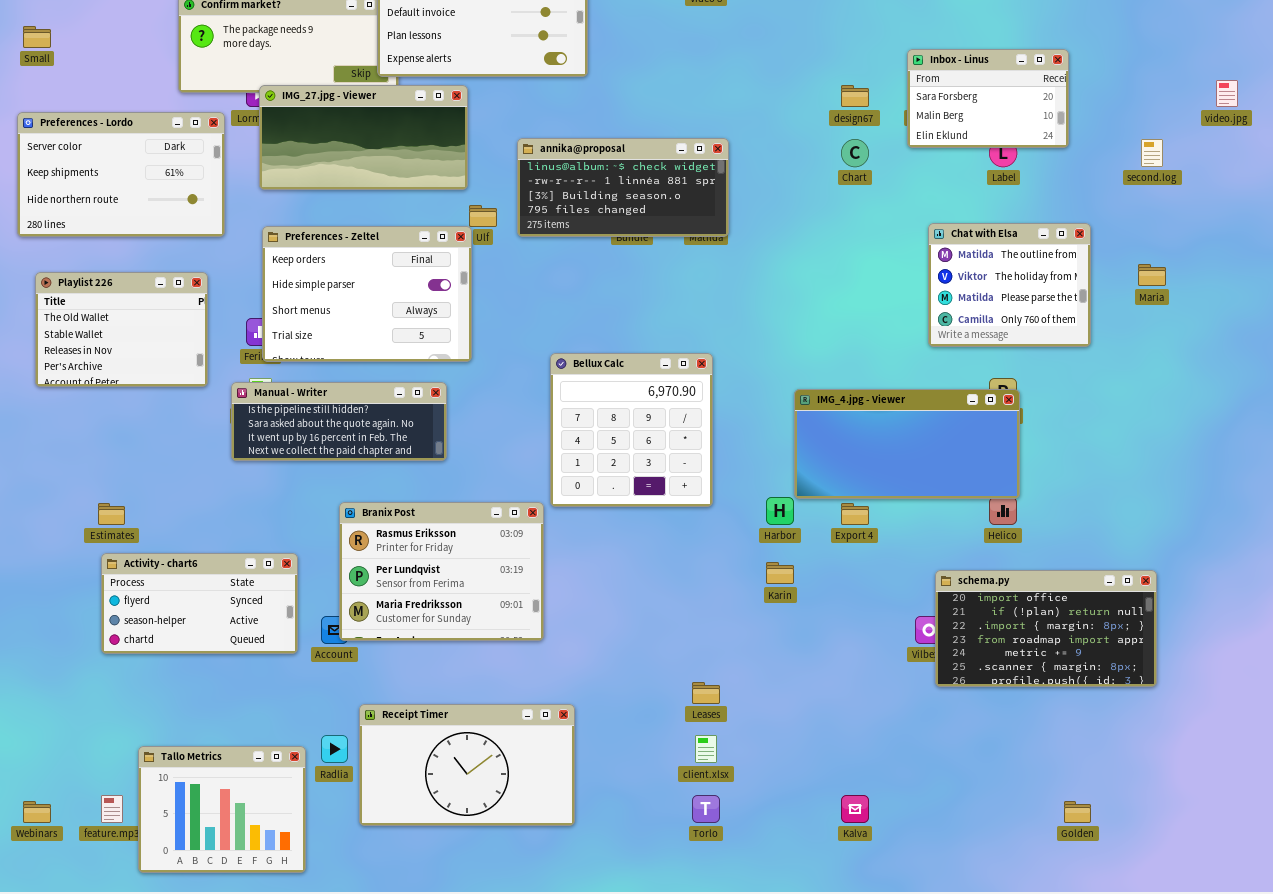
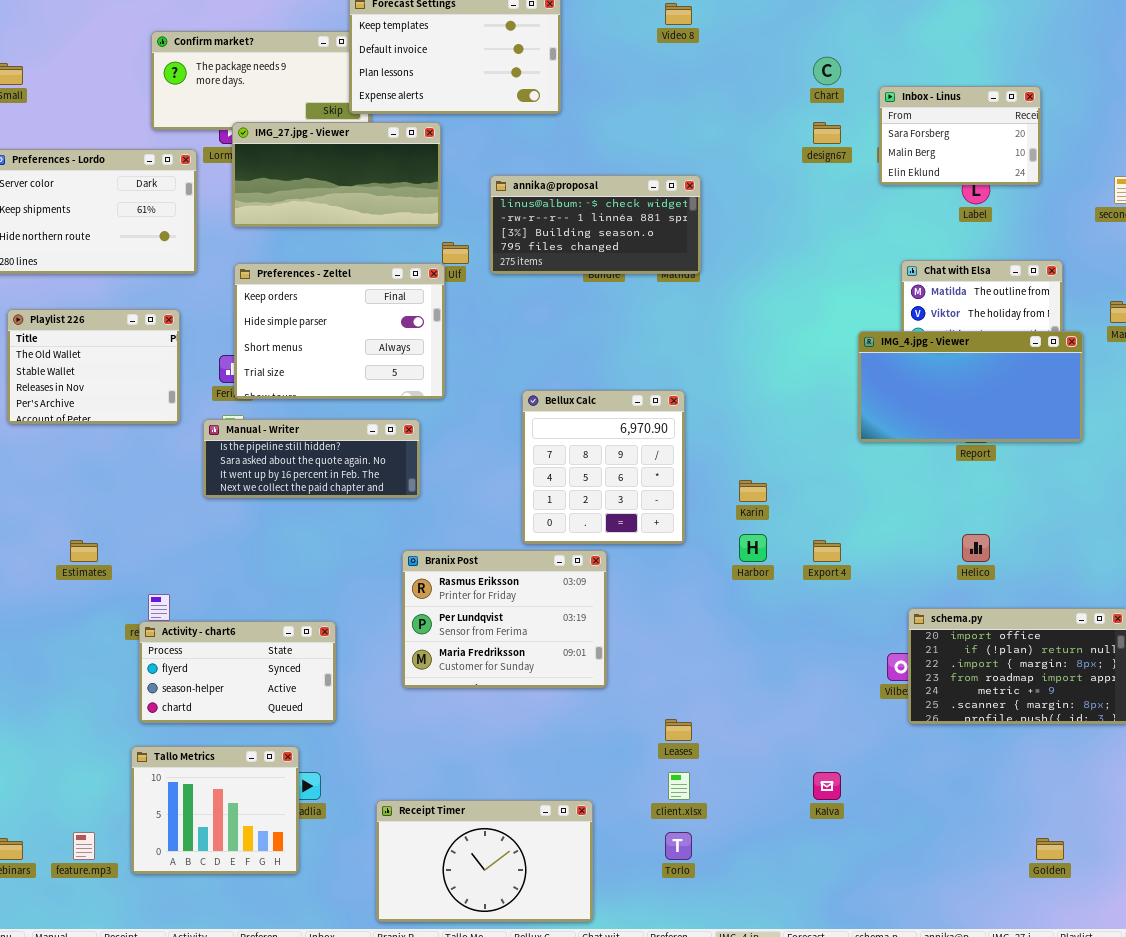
Chart: [841,139,869,167] -> [813,57,841,85], moved
IMG_4.jpg - Viewer: [794,389,1020,499] -> [858,331,1083,442], moved
Branix Post: [339,502,544,641] -> [402,550,607,688], moved
Activity - chart6: [101,553,298,654] -> [139,621,336,723], moved
Karin: [766,562,794,584] -> [739,480,767,502], moved
Receipt Timer: [359,704,575,826] -> [376,800,593,922], moved
Tallo Metrics: [138,746,306,873] -> [131,746,299,874], moved
Kalva: [841,795,869,823] -> [813,772,841,800], moved

